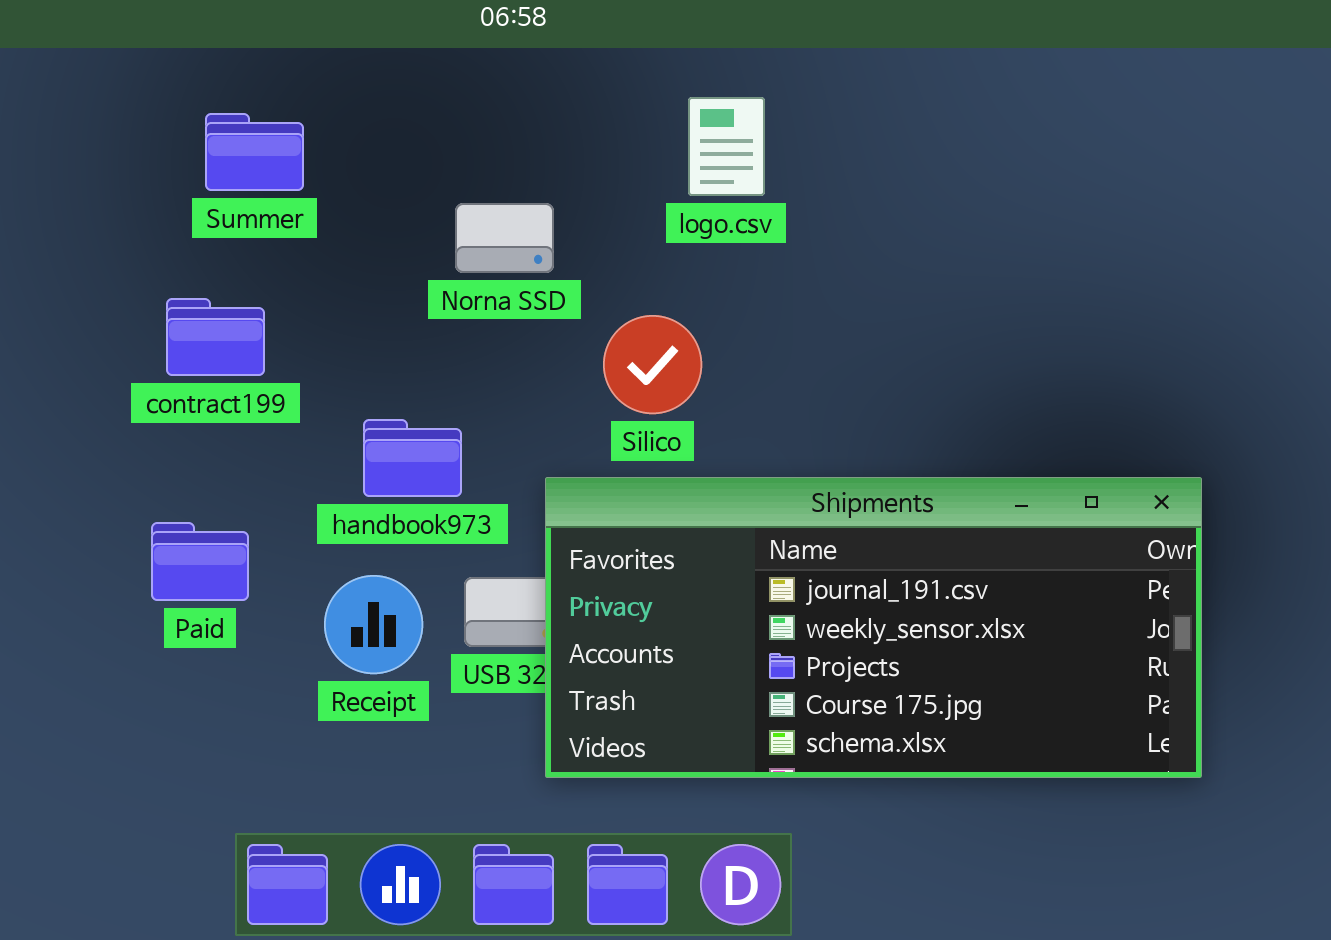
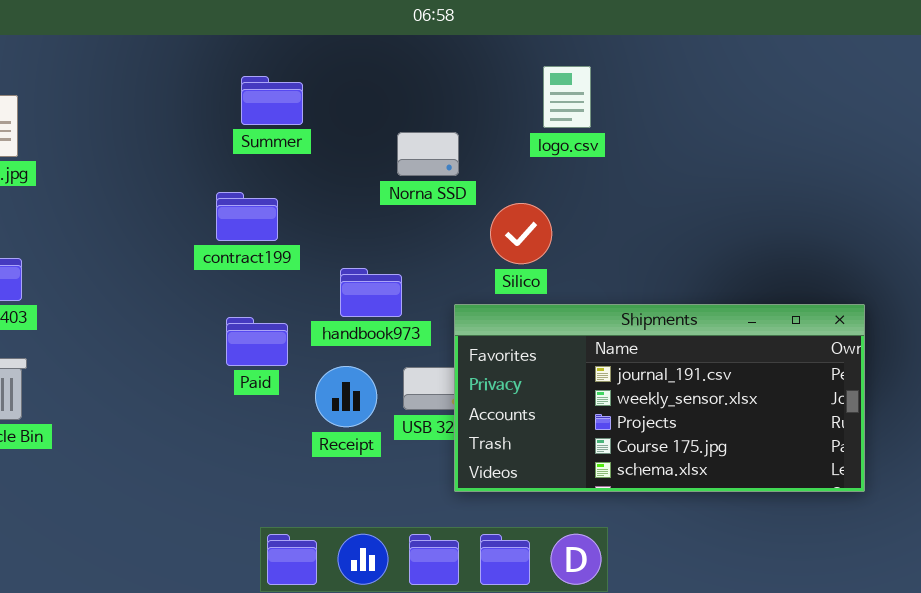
Paid: [151,522,249,601] -> [226,317,288,366], moved

